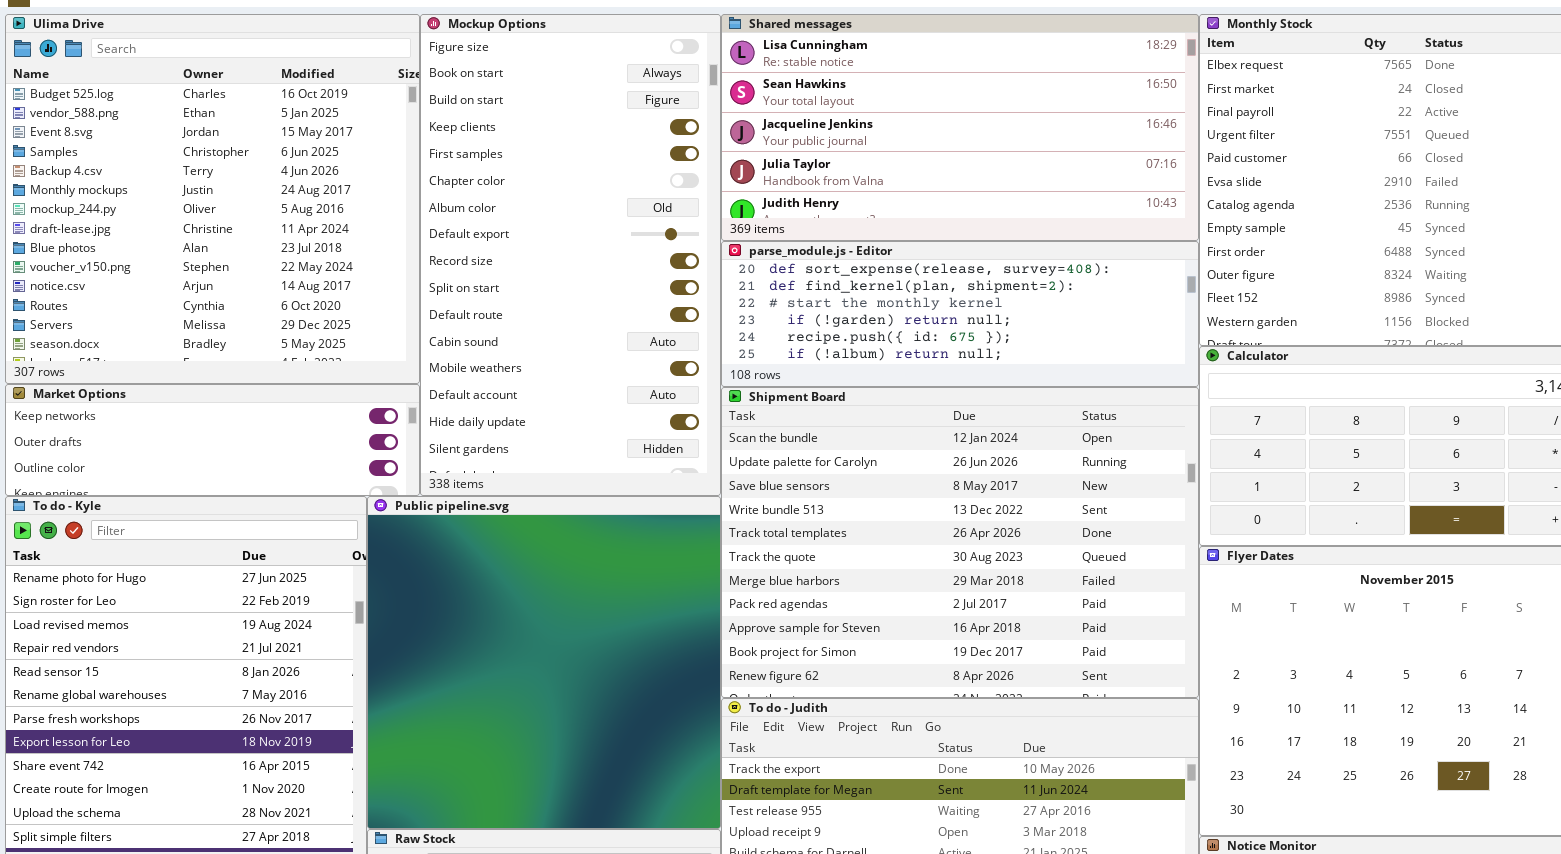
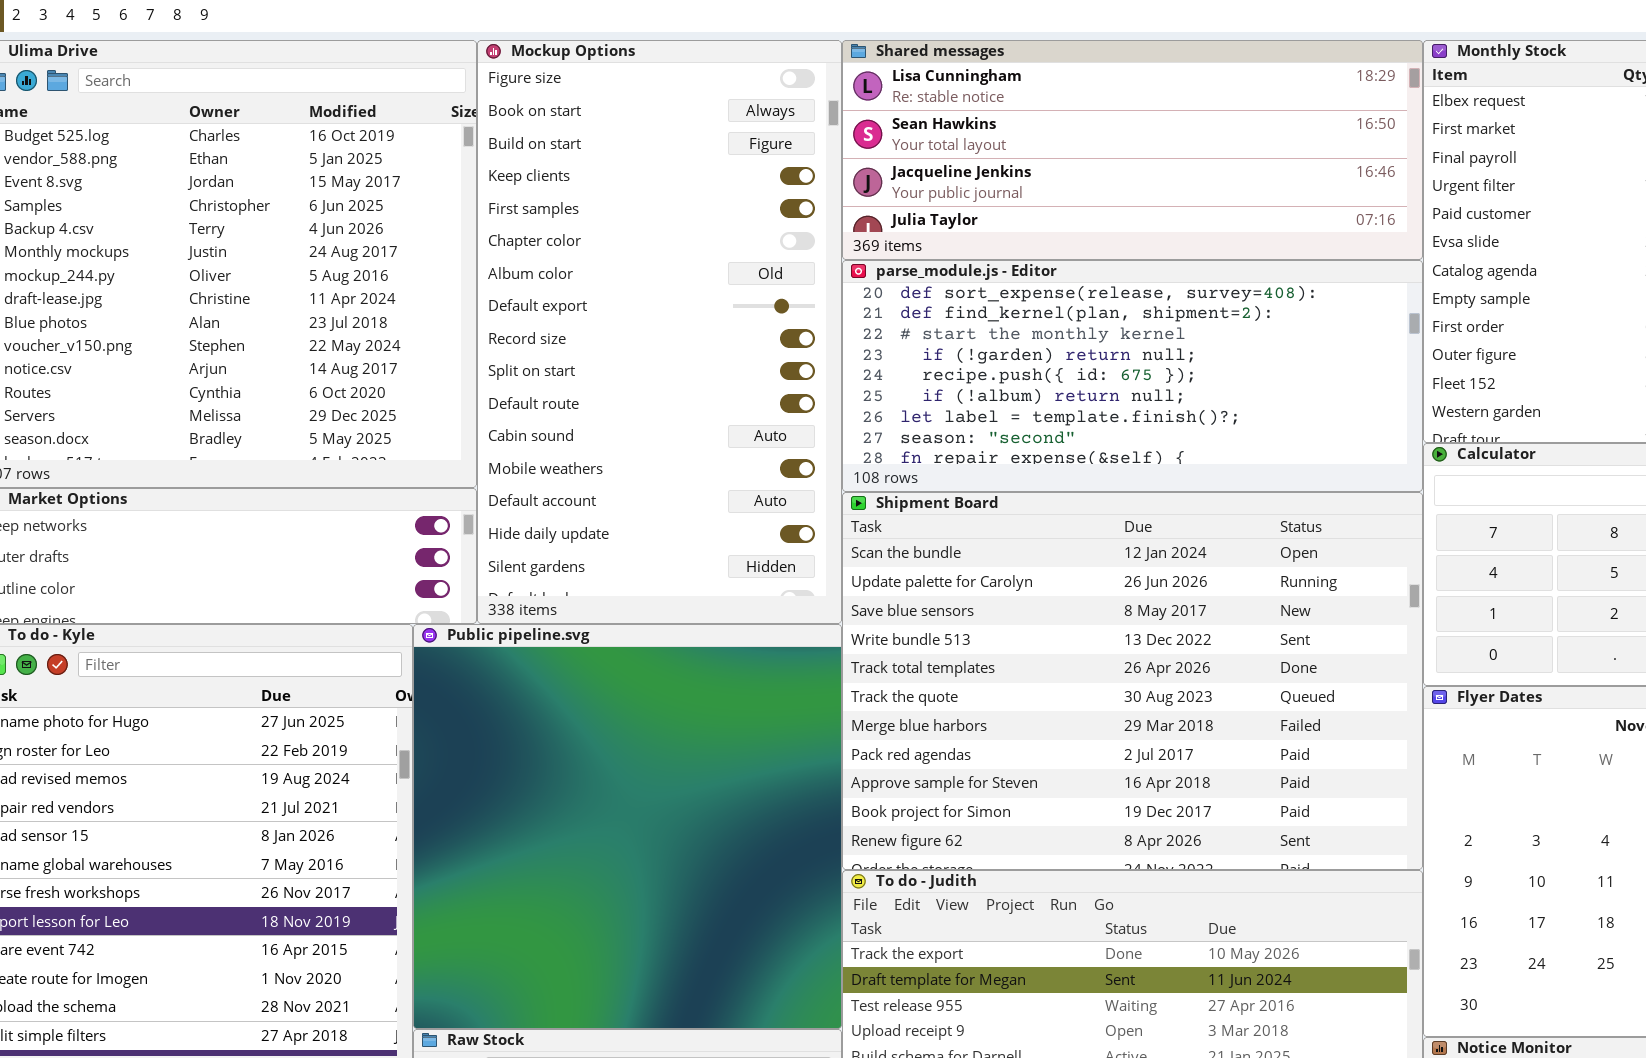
Shared messages: [721,14,1199,241] -> [842,40,1423,260], resized
parse_module.js - Editor: [721,241,1199,387] -> [842,260,1423,492], resized

